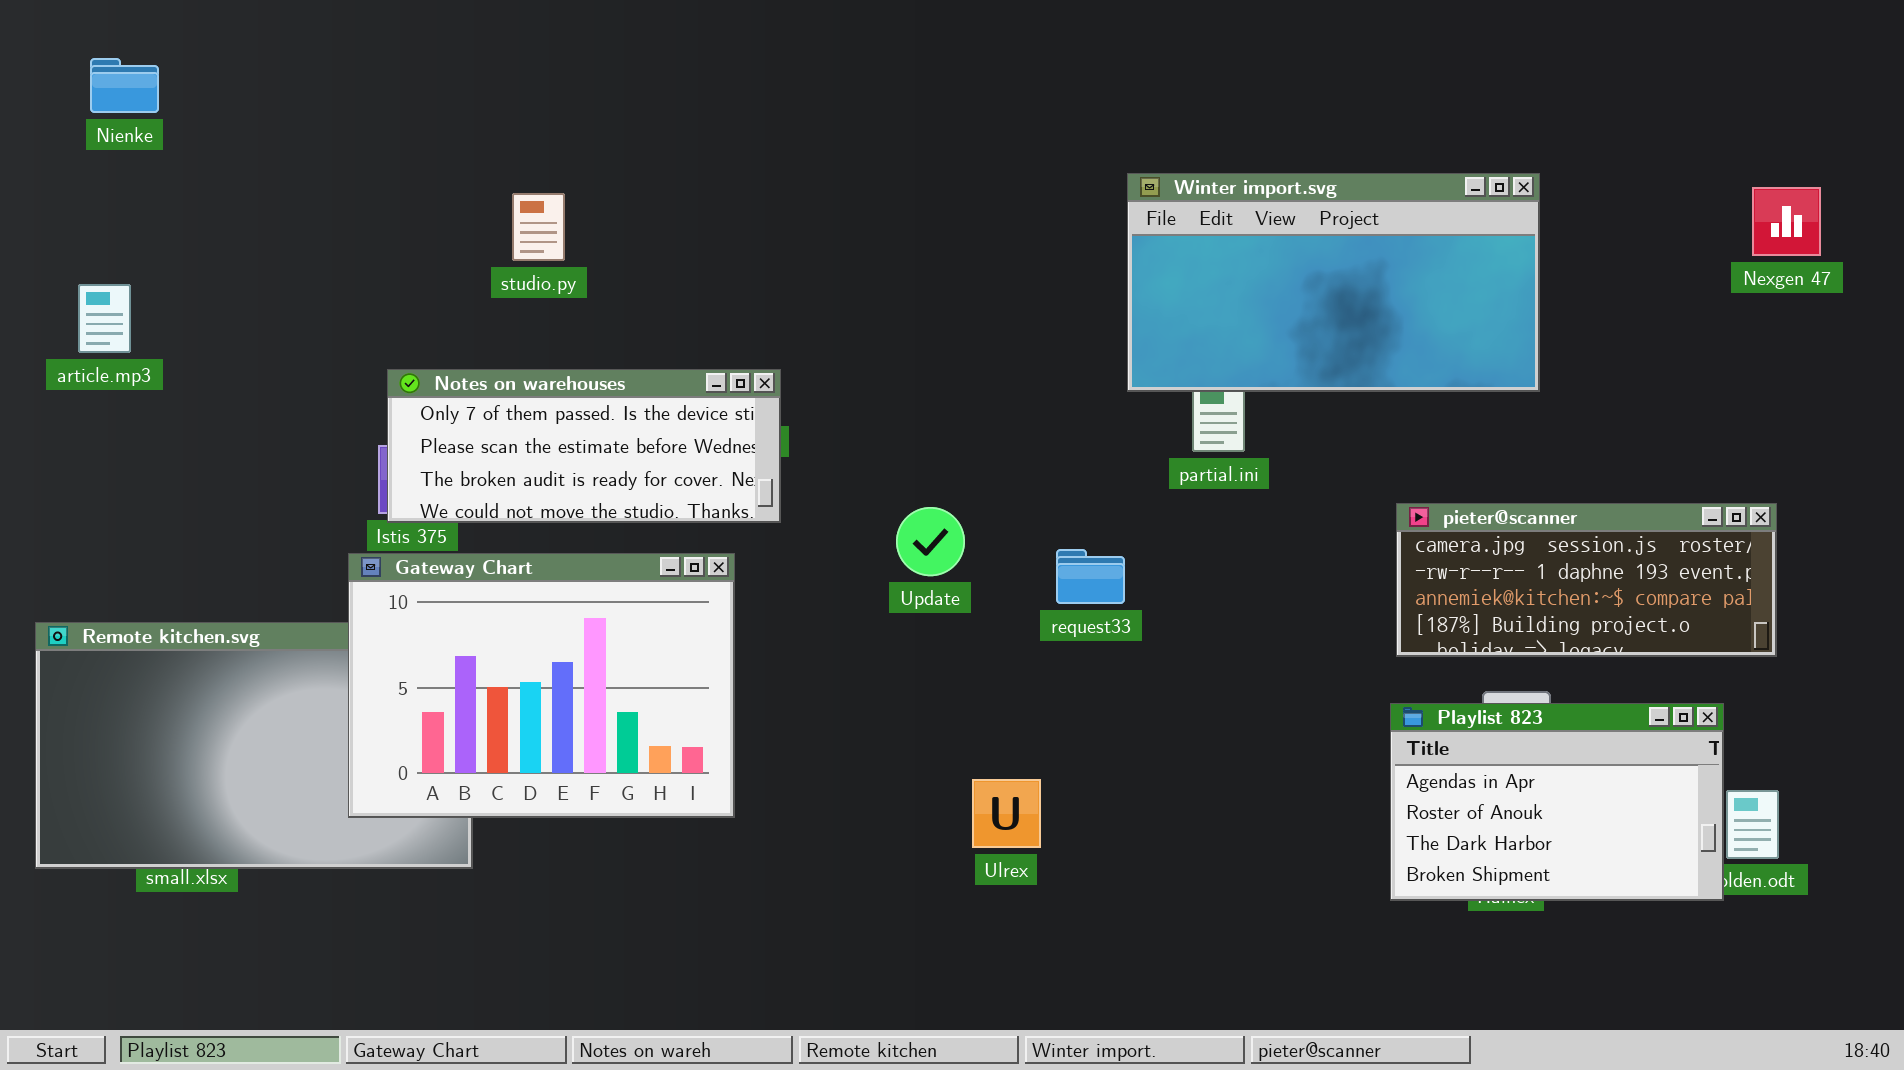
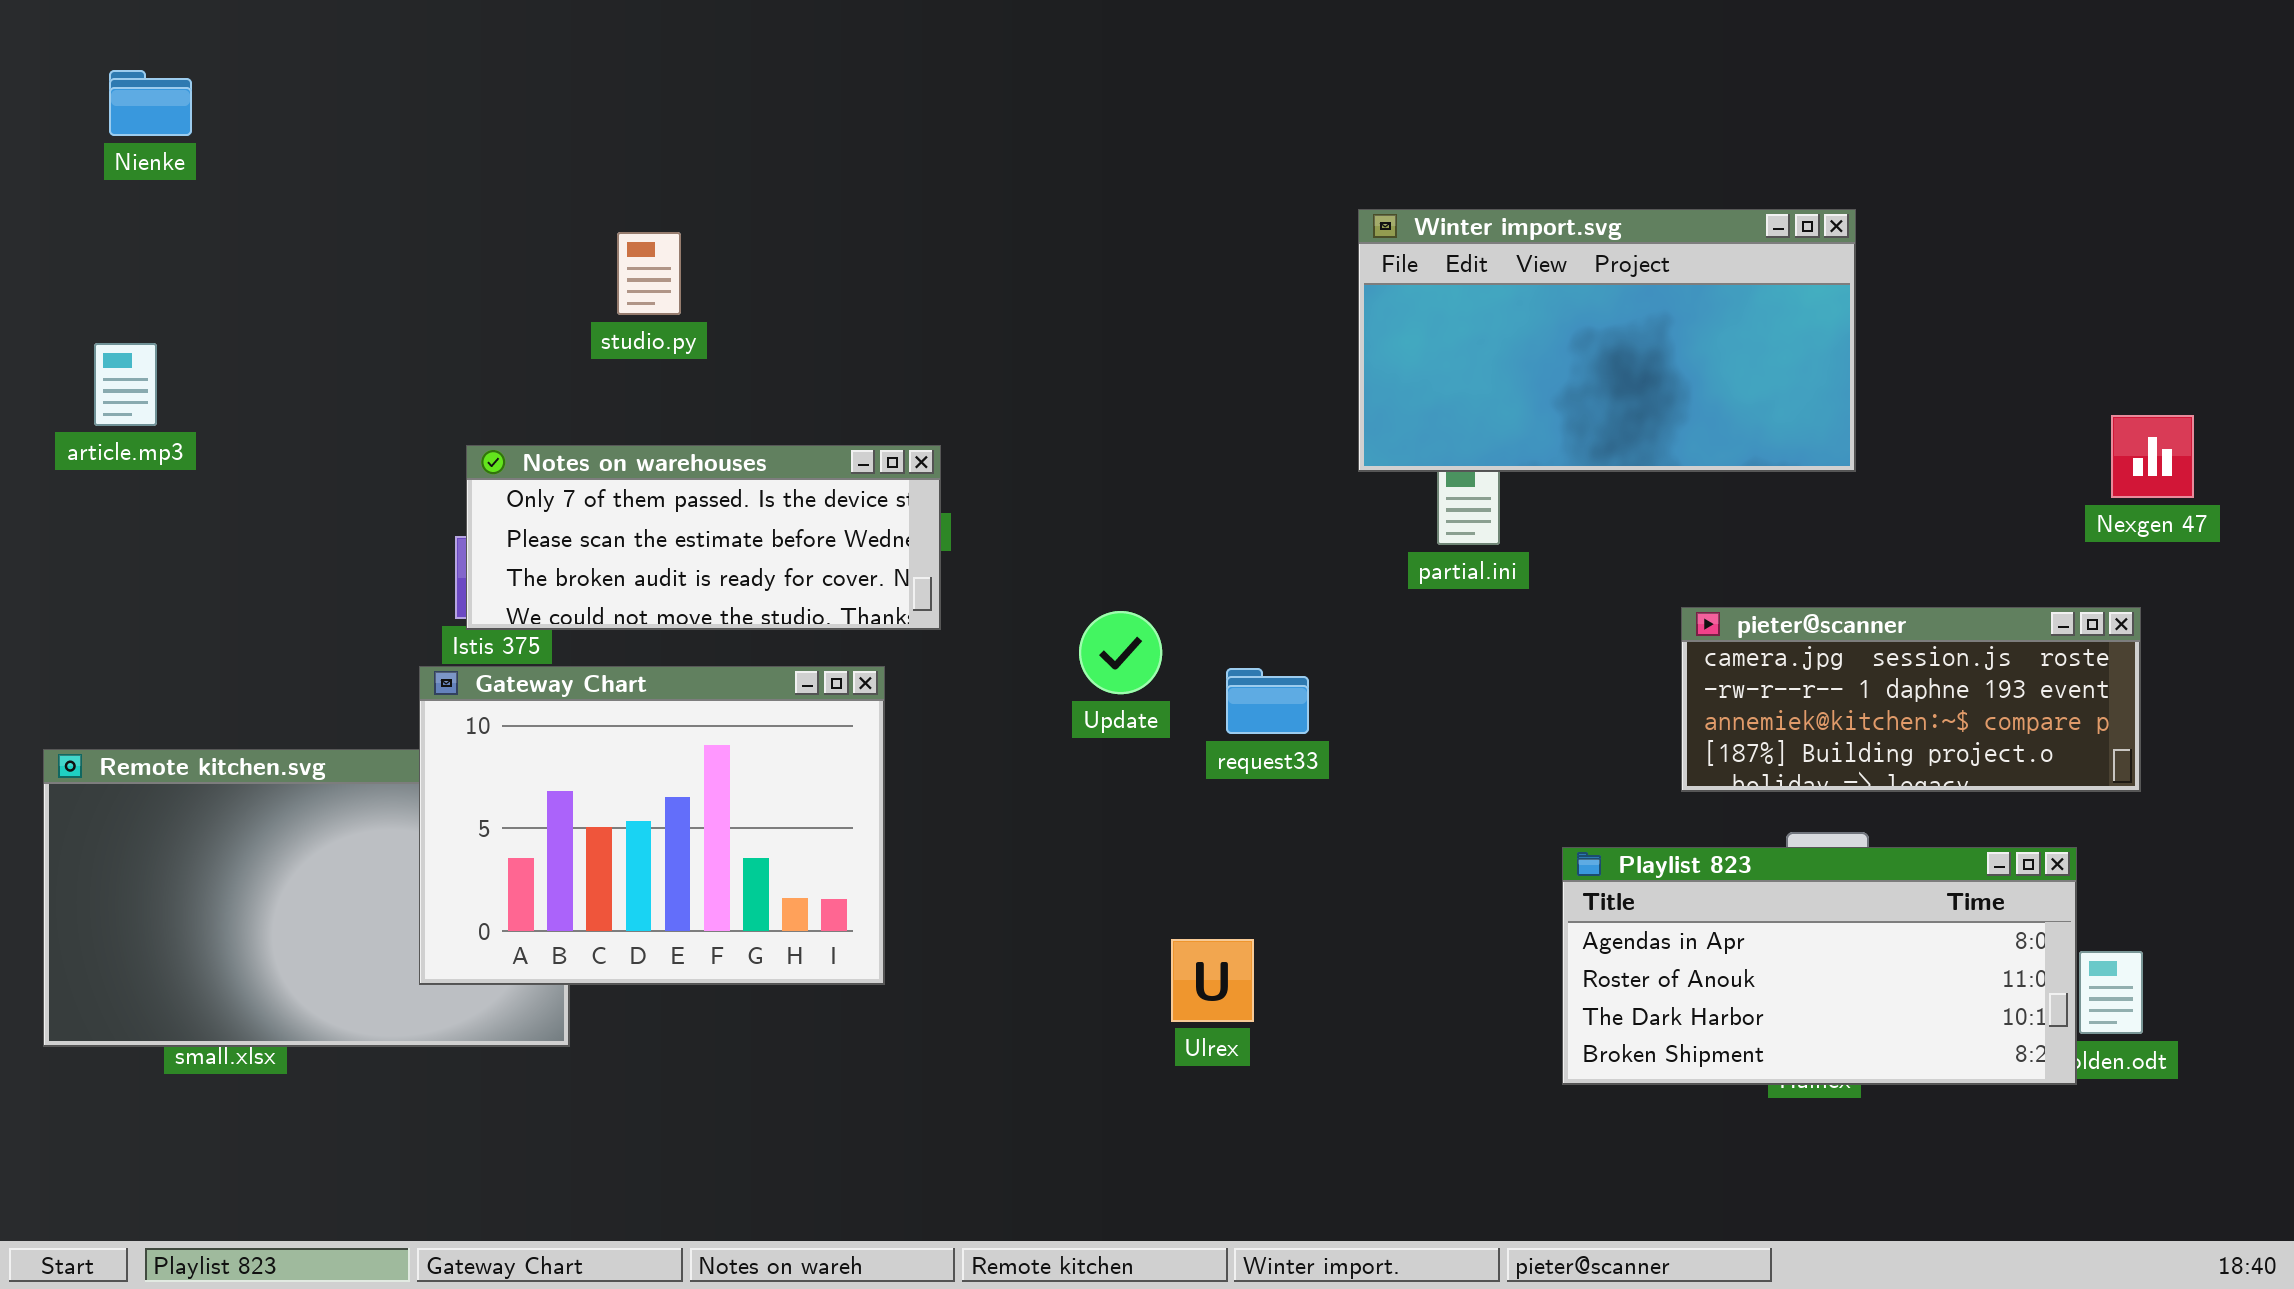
Nexgen 47: [1752,187,1821,256] -> [2111,415,2194,498], moved
request33: [1056,549,1125,604] -> [1226,668,1309,734], moved
Playlist 823: [1390,703,1724,901] -> [1562,847,2077,1085], resized

